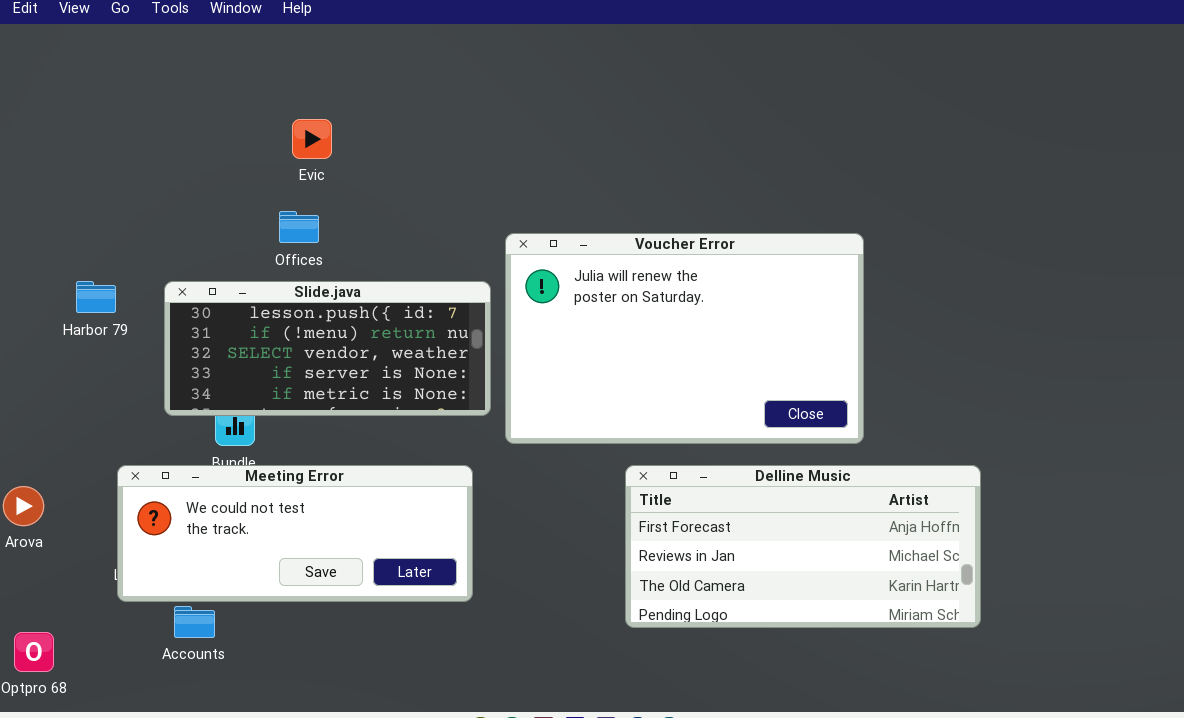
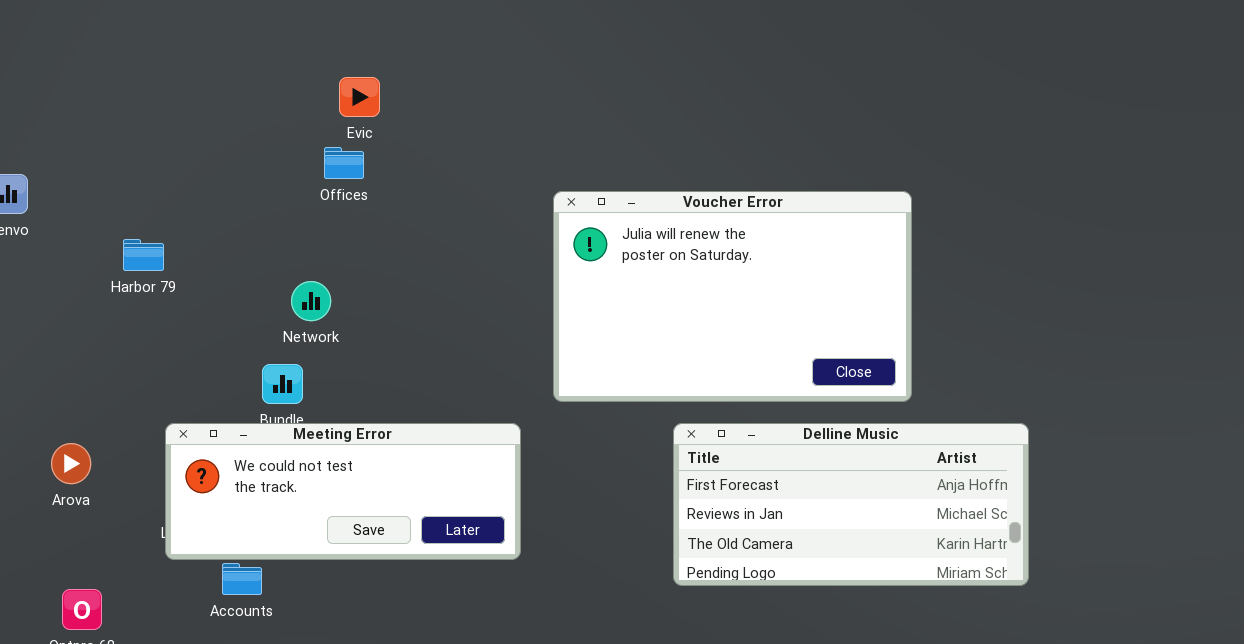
Offices: [279,211,319,243] -> [324,147,364,179], moved
Slide.java: [164,281,491,416] -> none, closed

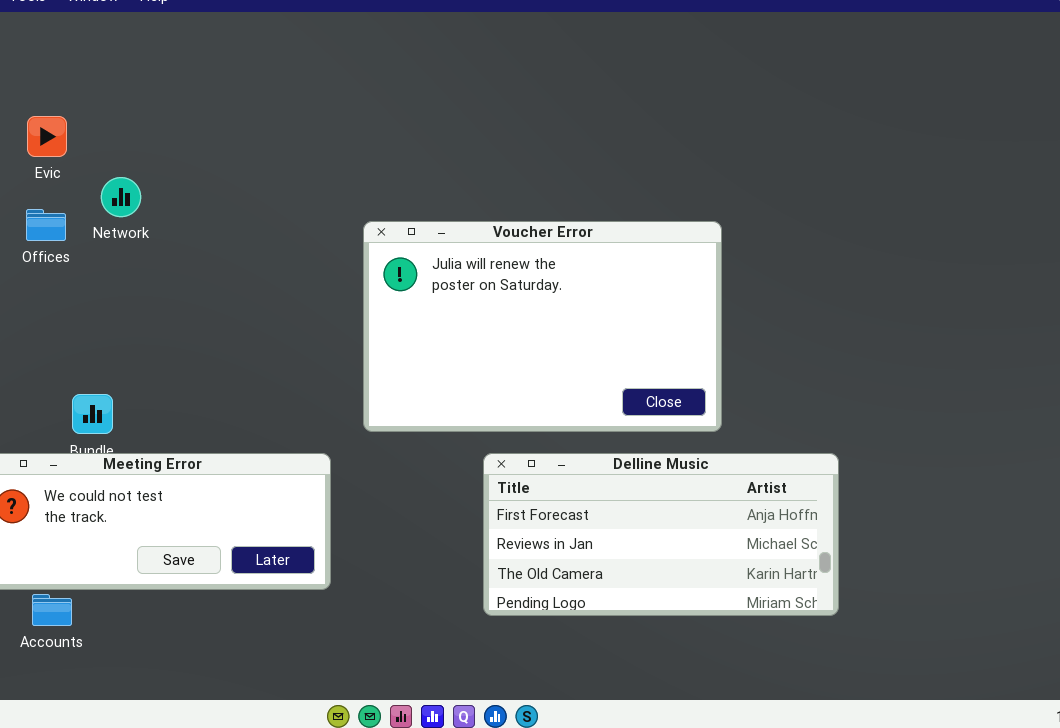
Evic: [339,77,380,117] -> [27,116,67,157], moved
Offices: [324,147,364,179] -> [26,209,66,241], moved
Network: [291,281,331,321] -> [101,177,141,217], moved

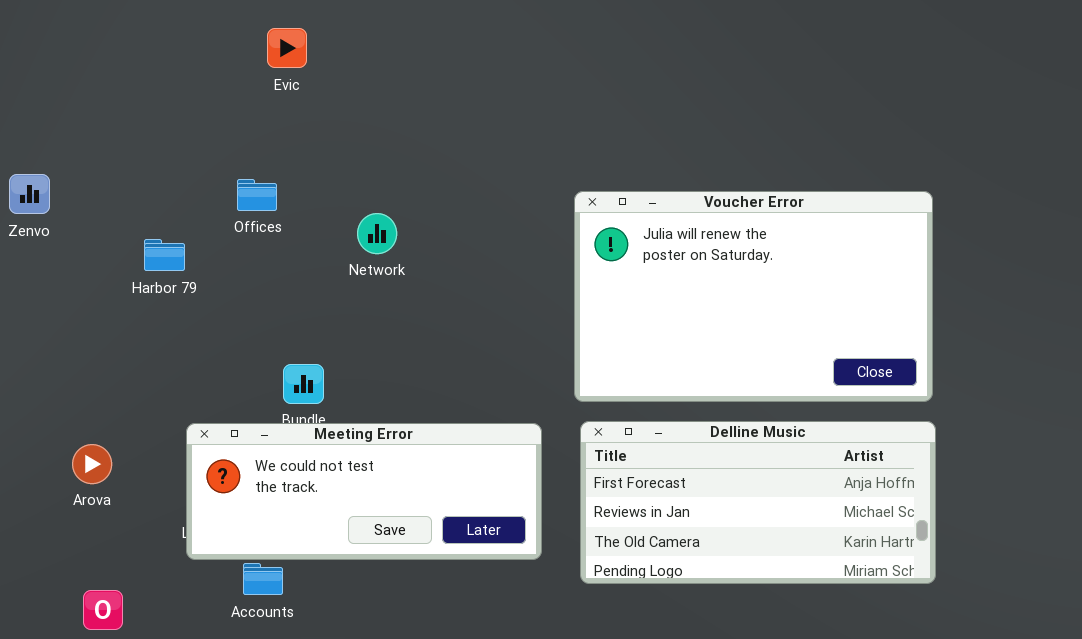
Evic: [27,116,67,157] -> [267,28,307,68], moved
Network: [101,177,141,217] -> [357,213,397,254], moved
Delline Music: [483,453,839,616] -> [580,421,936,584], moved

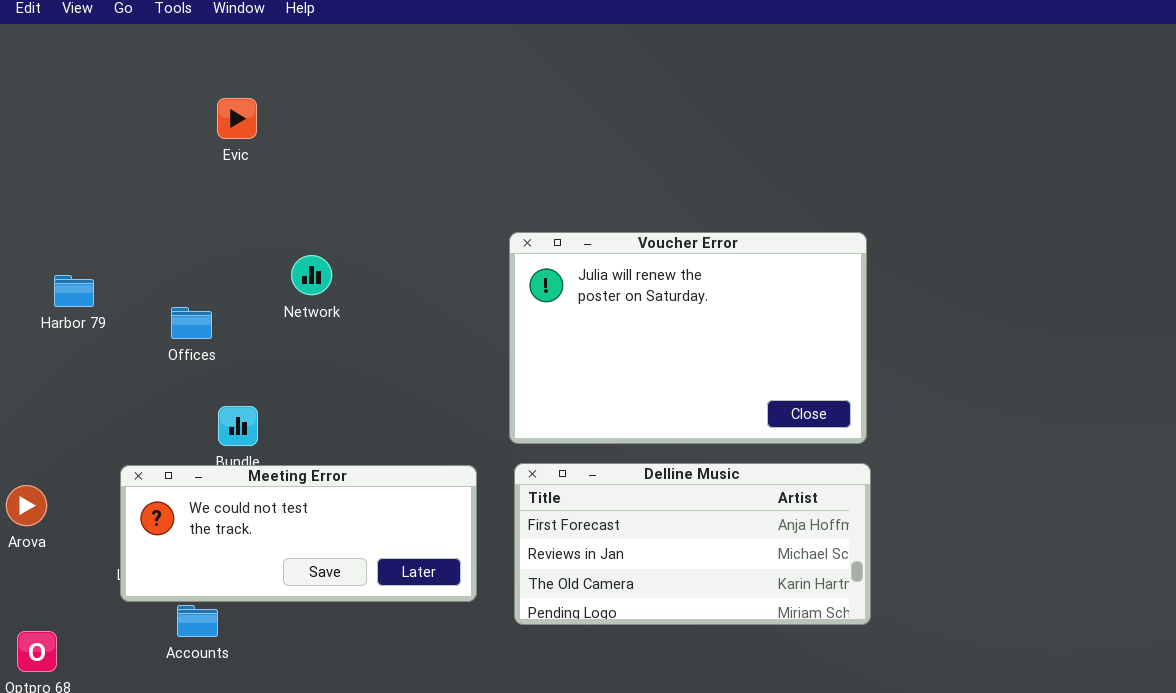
Evic: [267,28,307,68] -> [217,98,257,139], moved
Offices: [237,179,277,211] -> [171,307,212,339], moved
Harbor 79: [144,239,185,271] -> [54,275,94,307], moved

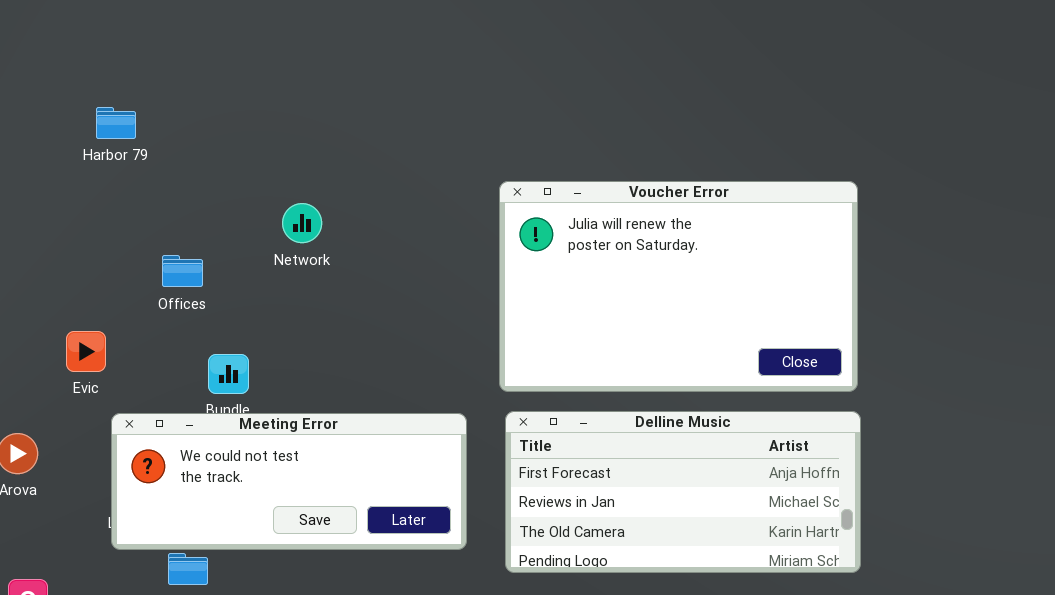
Evic: [217,98,257,139] -> [66,331,106,372], moved
Harbor 79: [54,275,94,307] -> [96,107,136,139], moved

